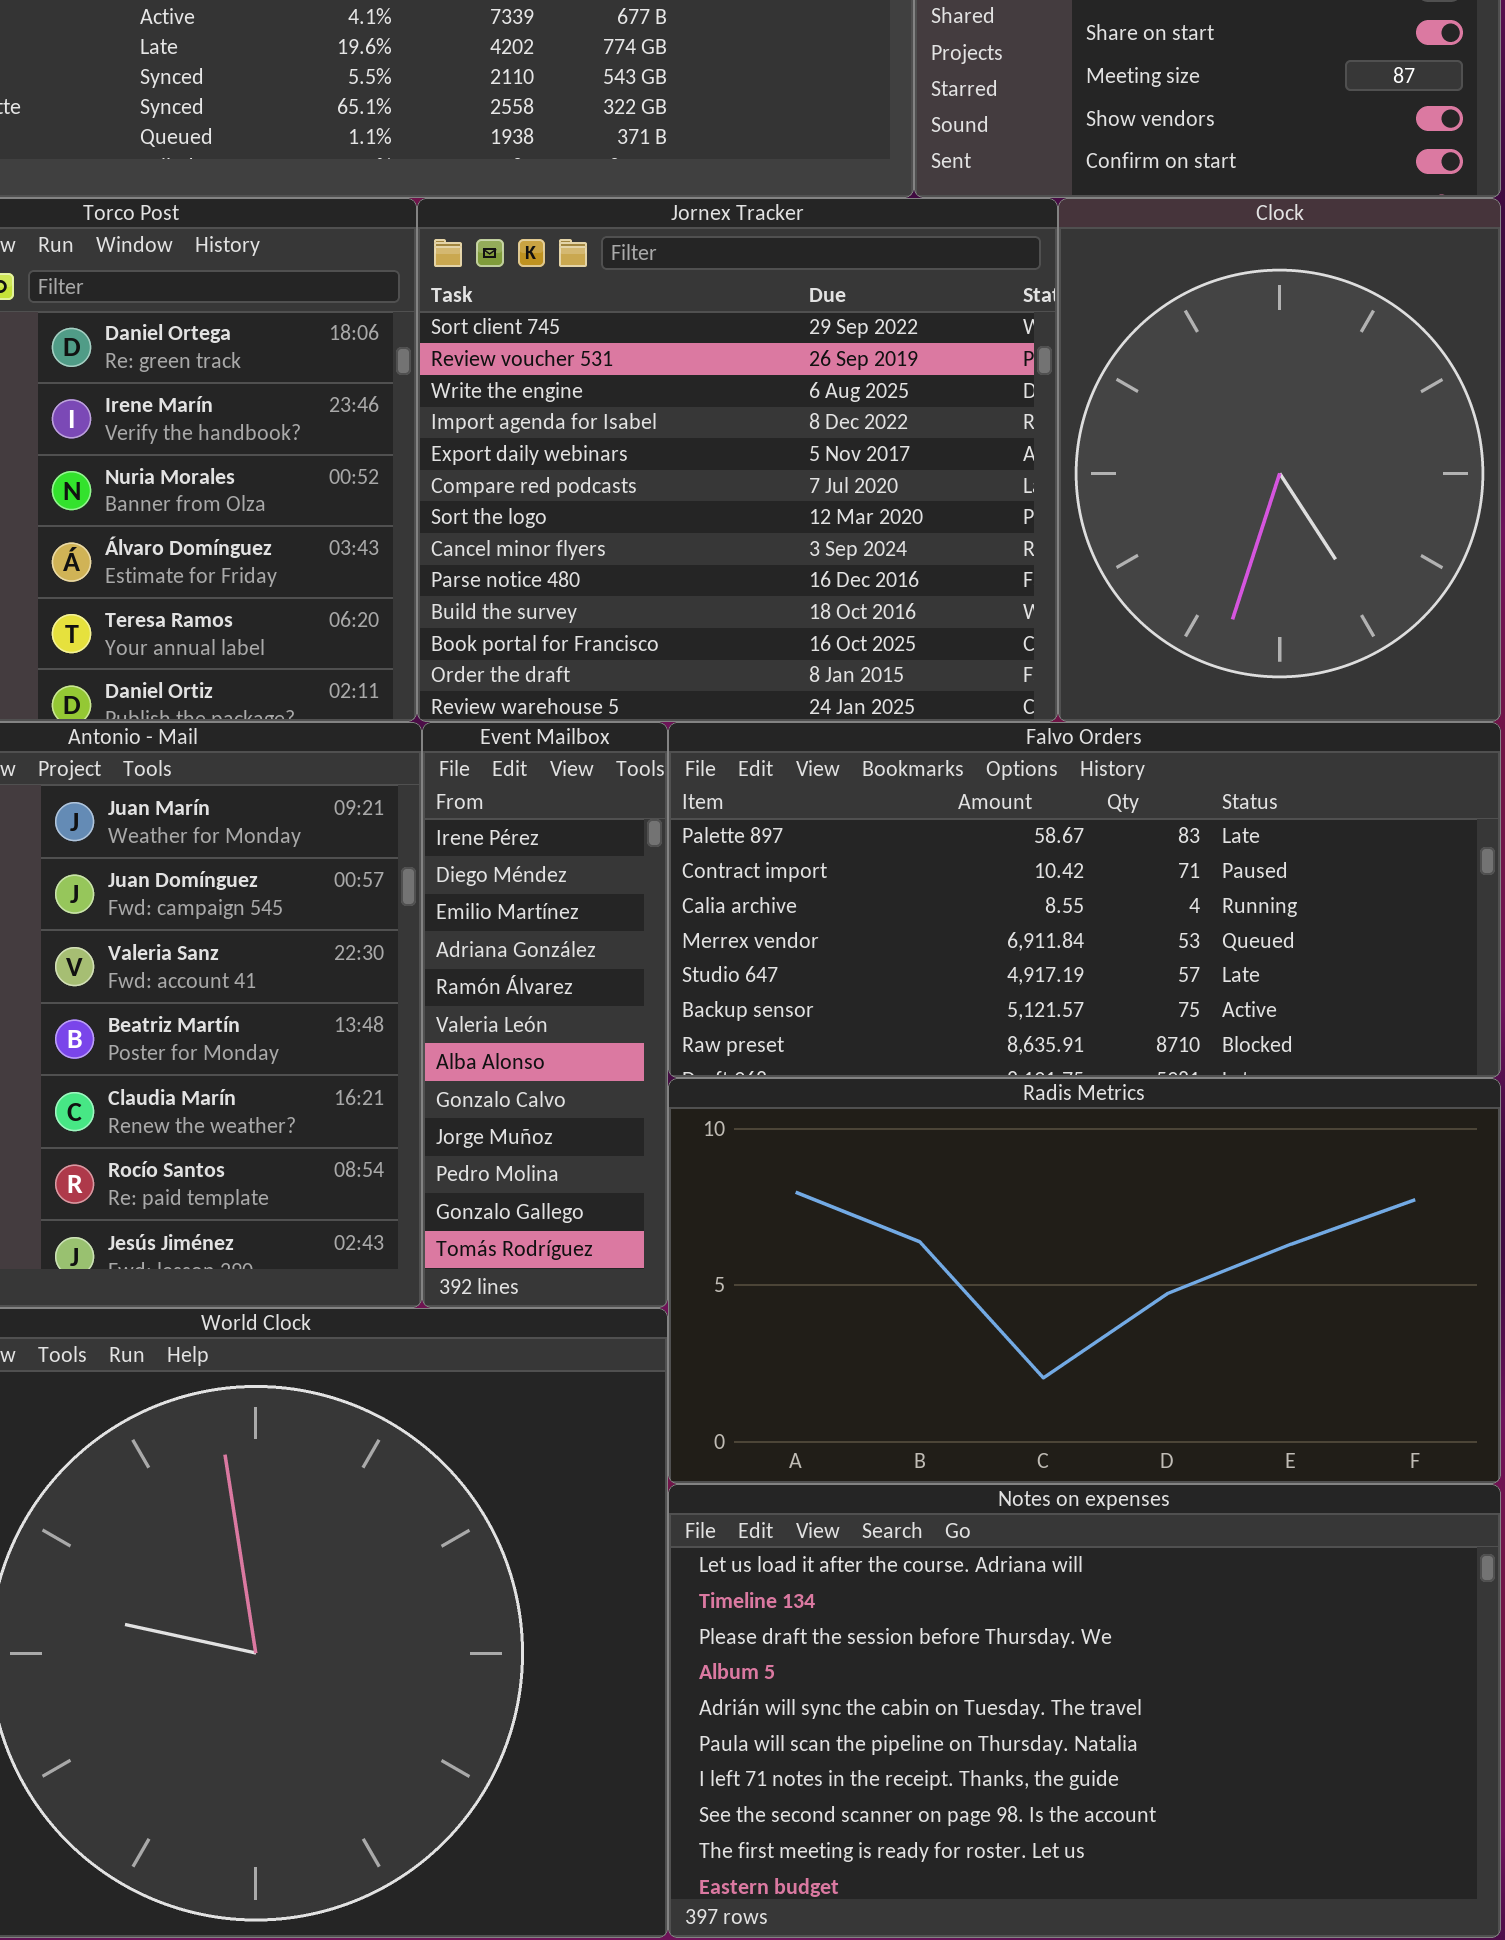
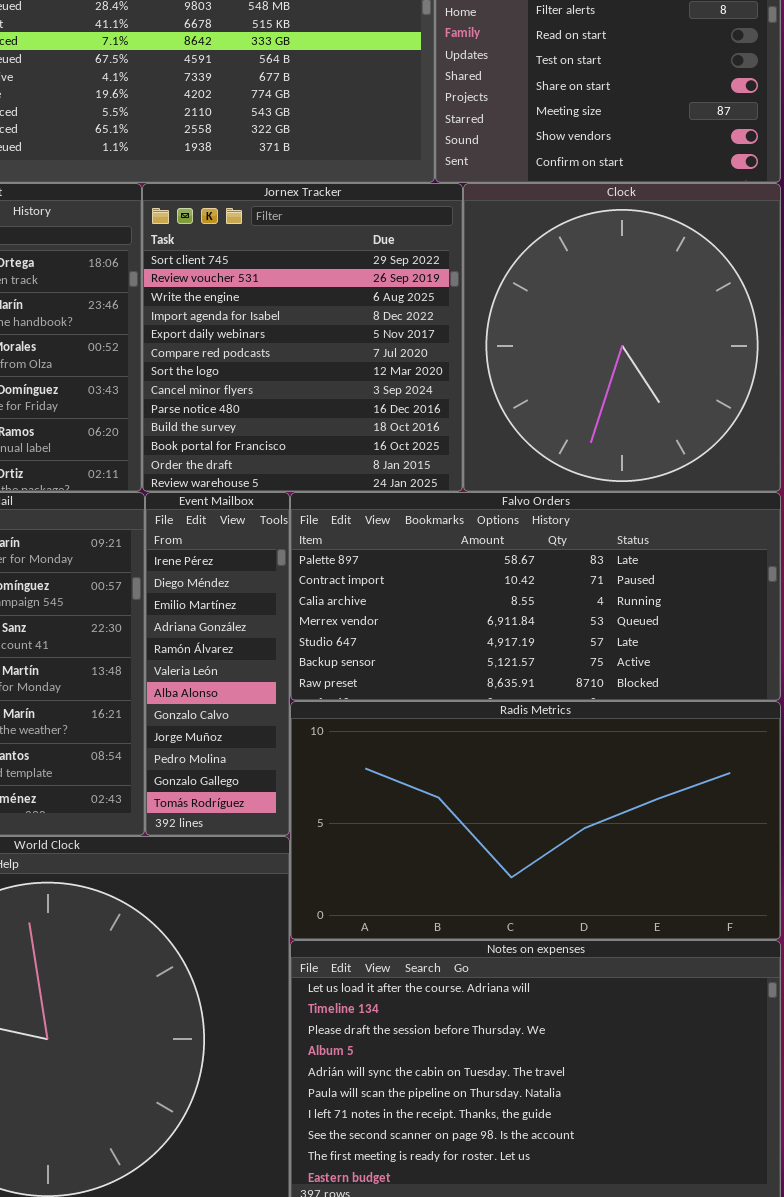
Jornex Tracker: [417,198,1058,722] -> [142,183,463,492], resized
Clock: [1058,198,1501,722] -> [463,183,781,492], resized

